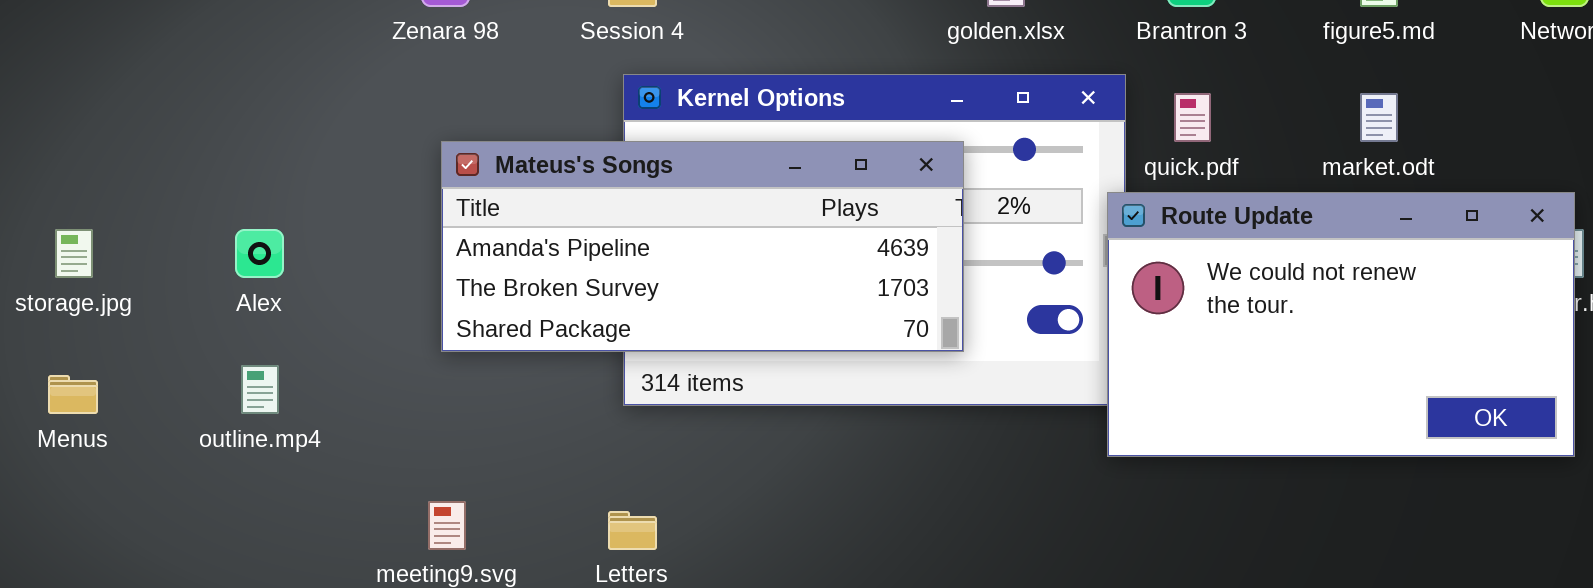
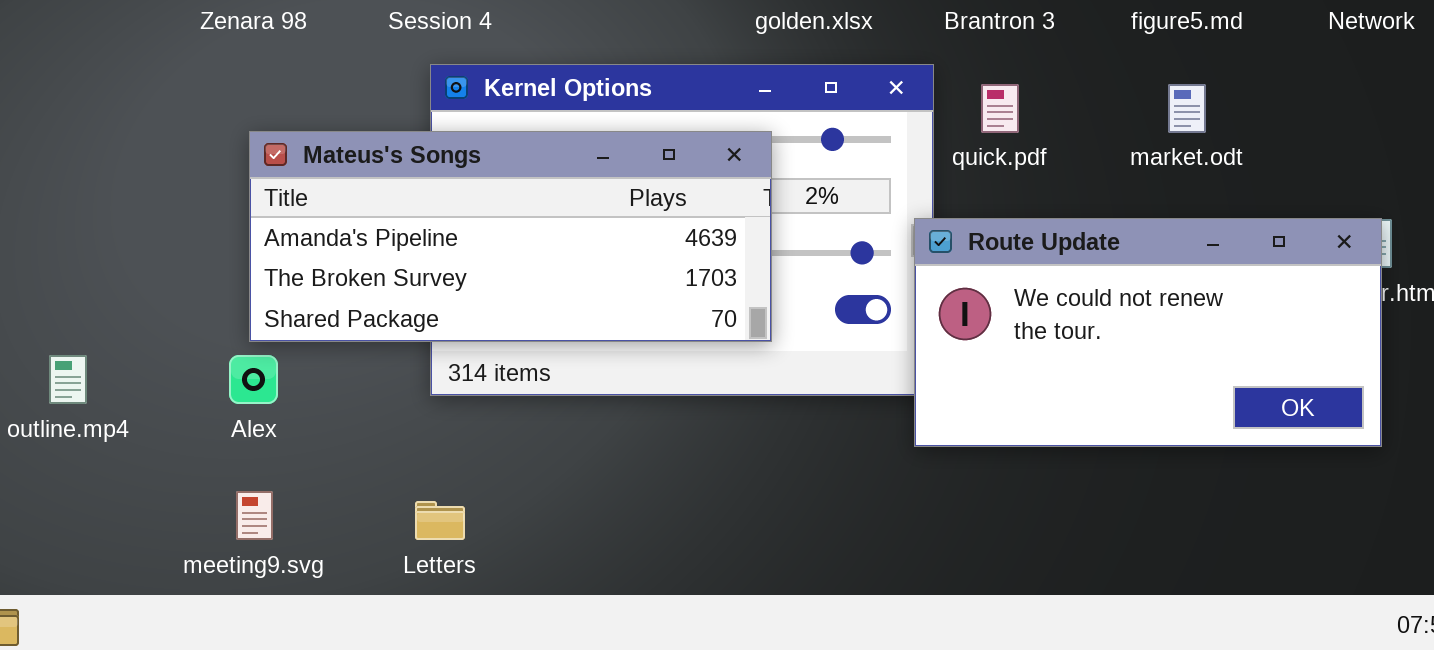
Route Update: [1107,192,1575,457] -> [914,218,1382,447], resized
Alex: [235,229,284,278] -> [229,355,278,404], moved

